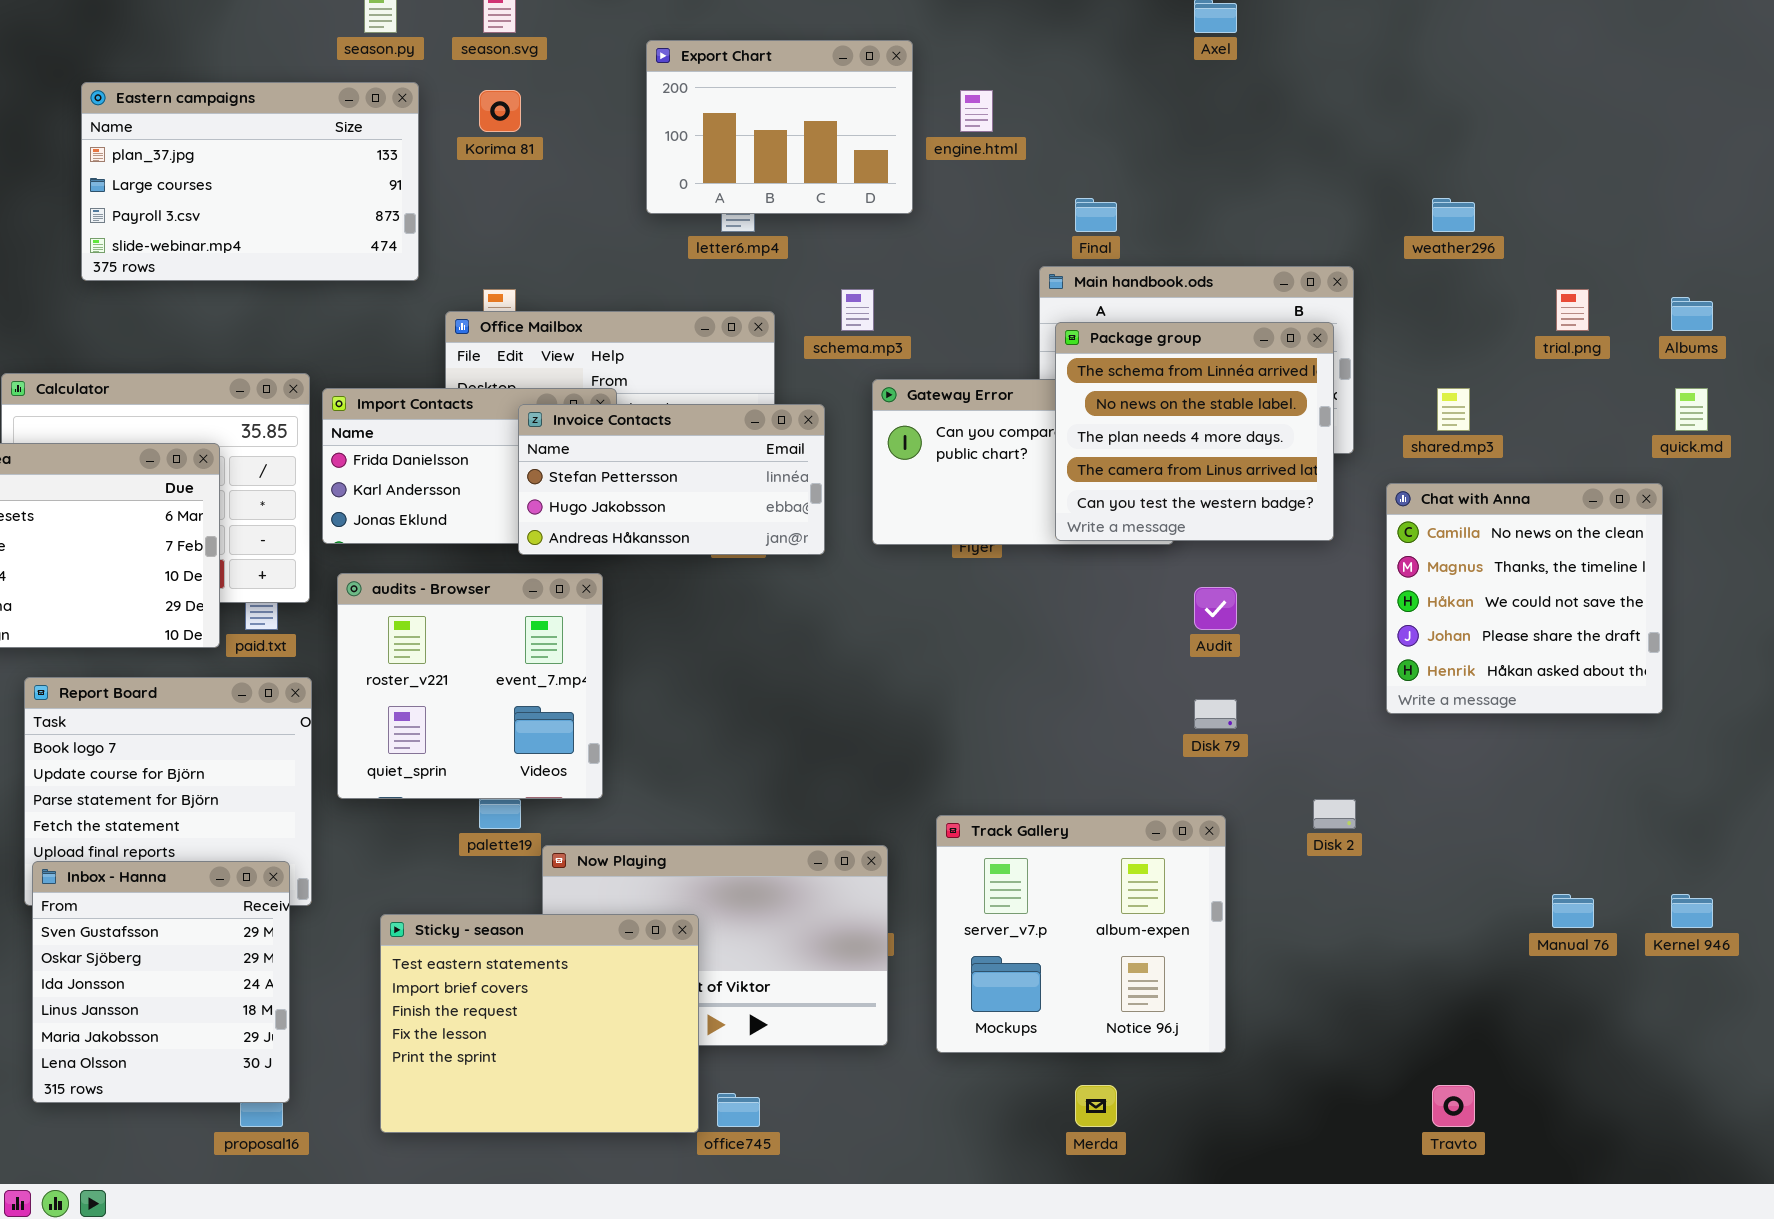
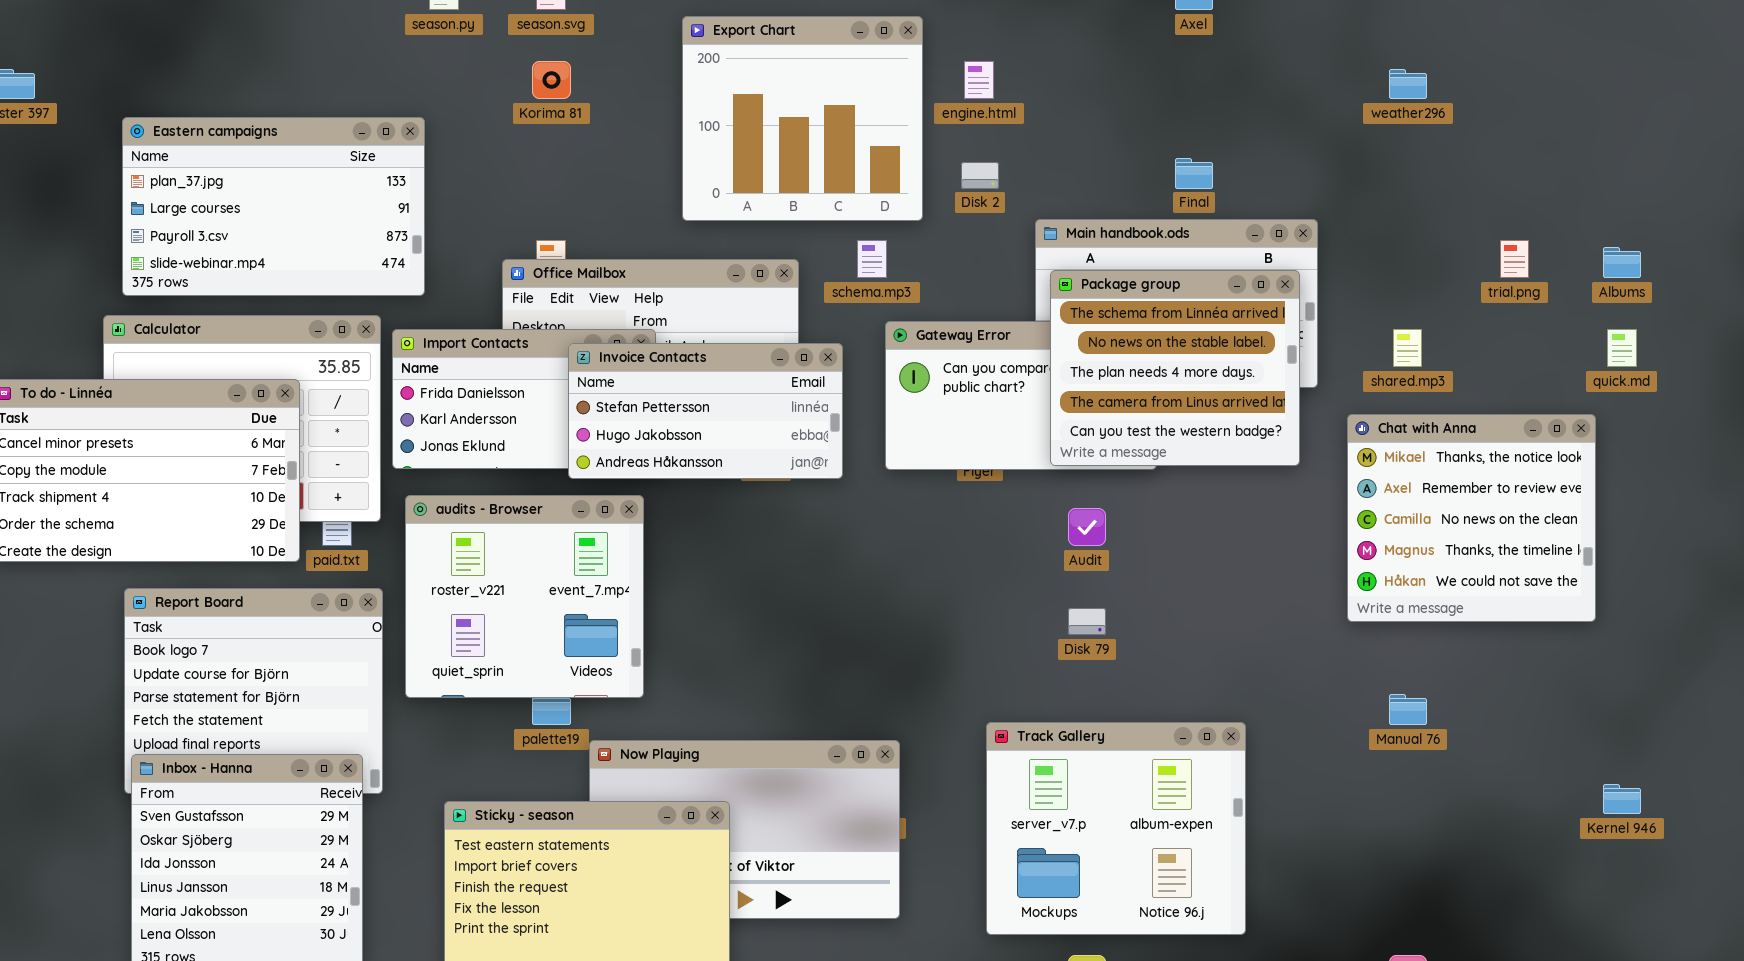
Export Chart: [646,40,913,214] -> [682,16,923,221], resized
Eastern campaigns: [81,82,419,281] -> [122,117,425,296], moved
Final: [1075,198,1117,232] -> [1175,158,1213,189], moved
weather296: [1432,198,1475,232] -> [1389,69,1427,99], moved
Chat with Anna: [1386,483,1663,714] -> [1347,414,1596,622], scrolled up 2 rows
Audit: [1194,587,1237,630] -> [1068,508,1106,546], moved
Disk 79: [1194,699,1237,729] -> [1068,608,1106,635], moved
Disk 2: [1313,799,1356,829] -> [961,162,999,189], moved
Track Gallery: [936,815,1226,1053] -> [986,722,1246,935], moved
Manual 76: [1552,894,1594,928] -> [1389,694,1427,725], moved

